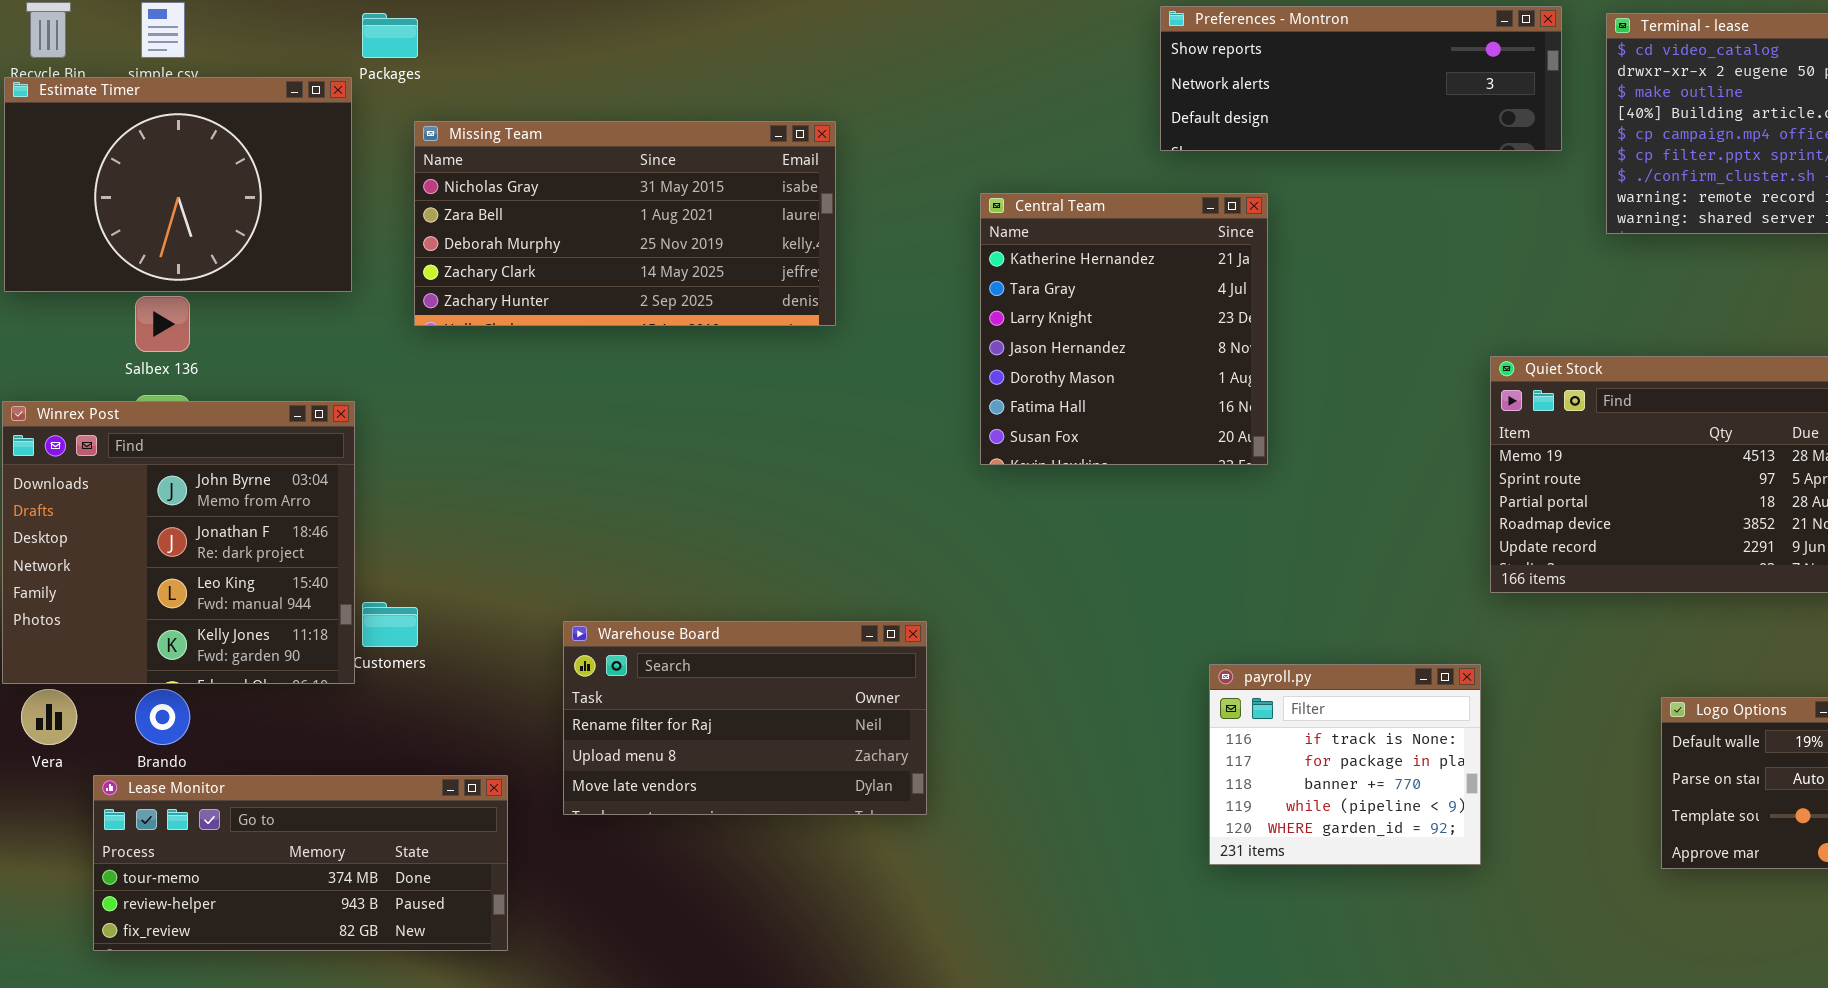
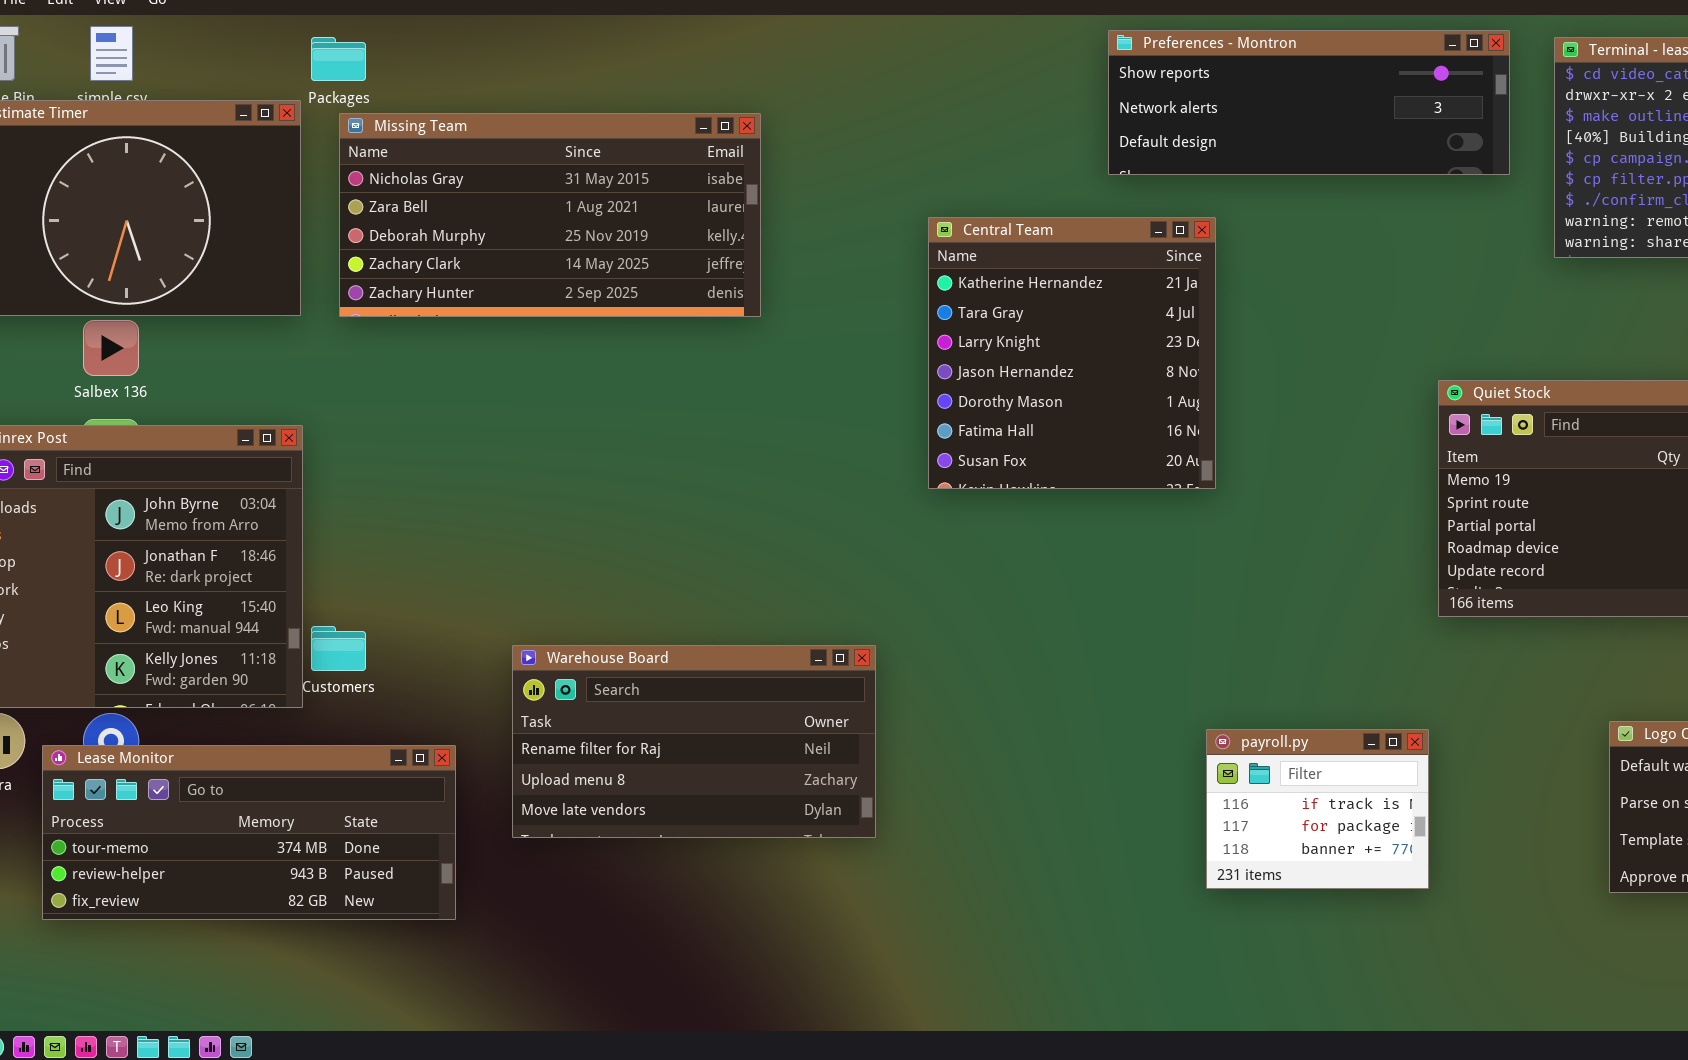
Missing Team: [414,121,836,326] -> [339,113,761,317], moved
payroll.py: [1209,664,1481,865] -> [1206,729,1429,889], resized
Lease Monitor: [93,775,508,951] -> [42,745,456,920], moved

